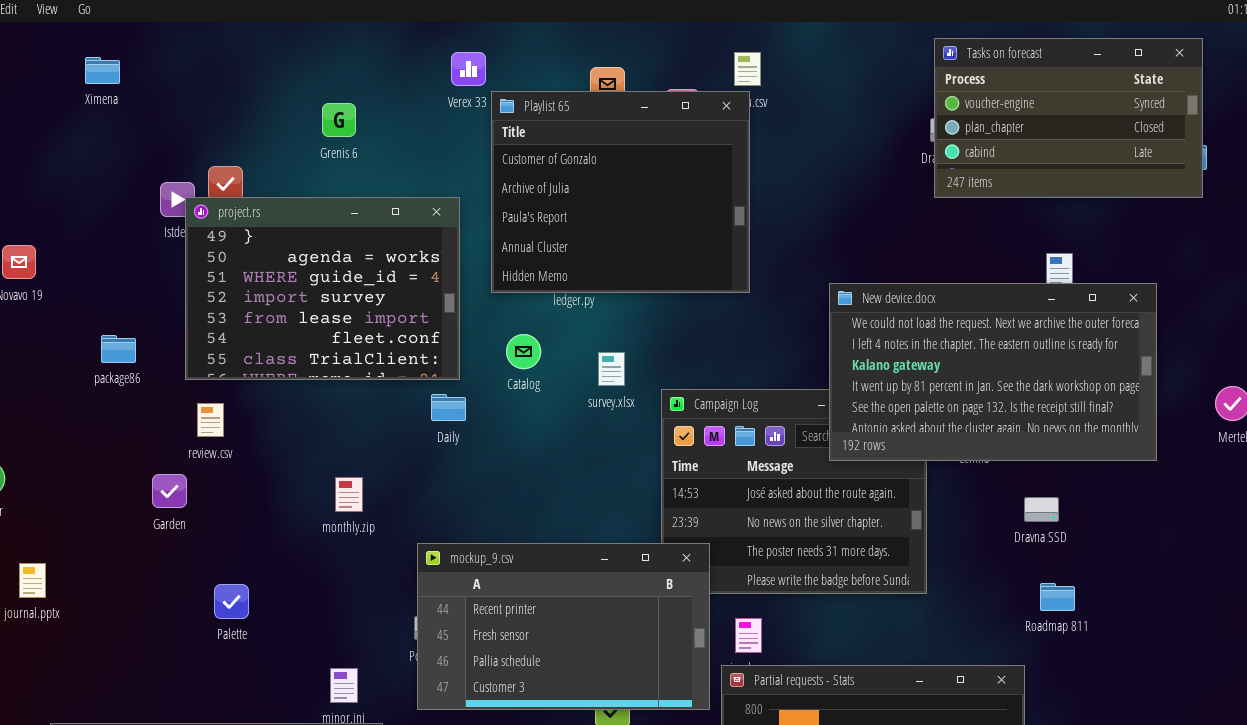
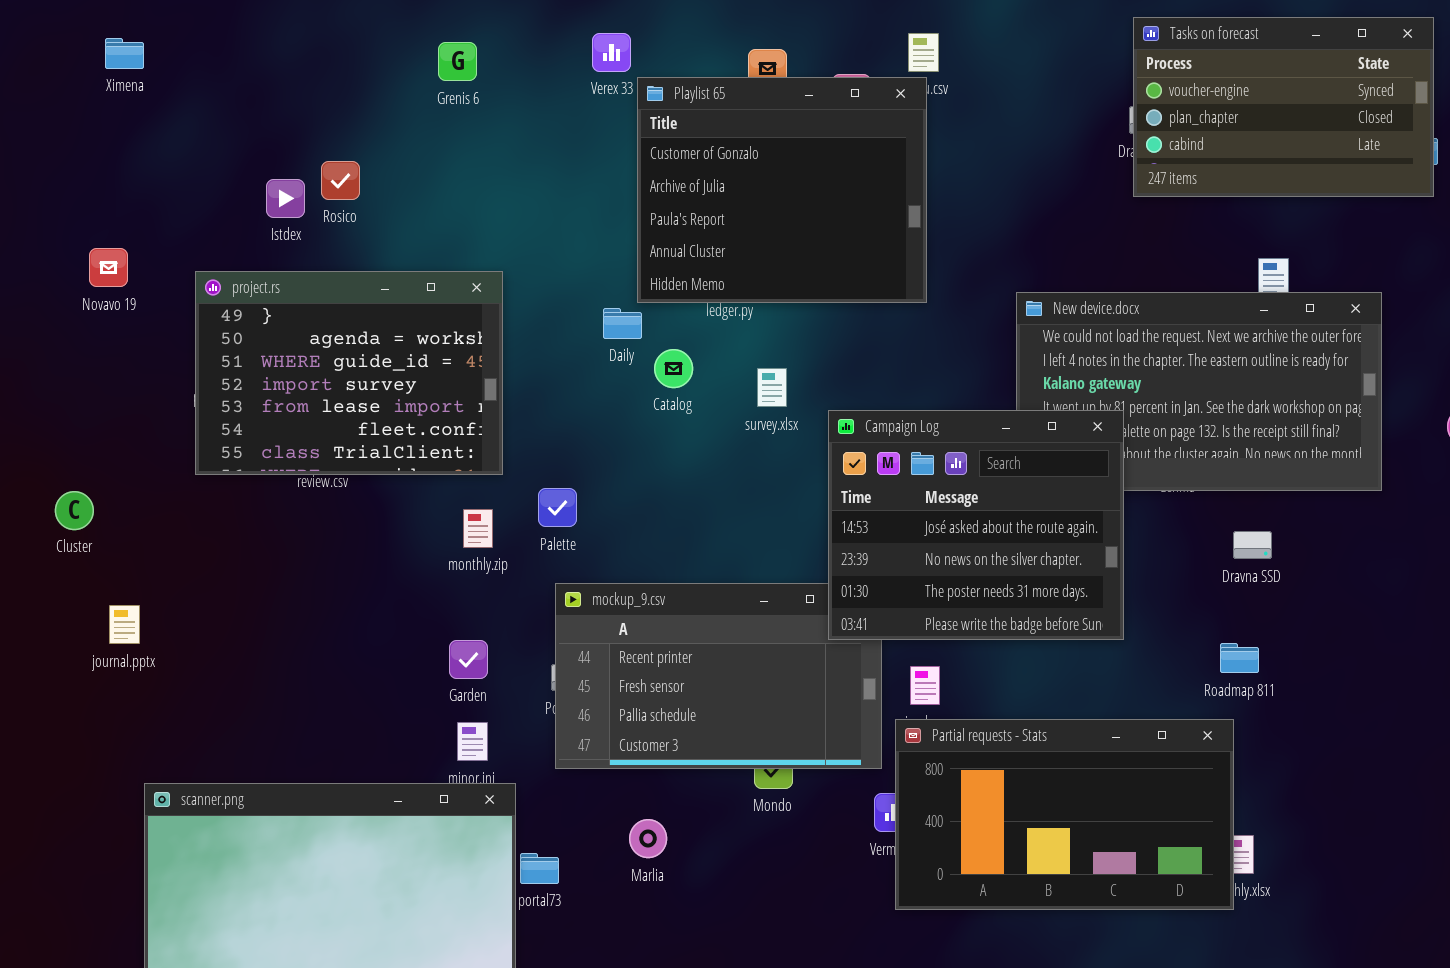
Ximena: [85,57,120,84] -> [105,38,144,69], moved
Grenis 6: [322,103,356,137] -> [438,42,477,81], moved
project.rs: [185,197,460,380] -> [195,271,503,475], moved
Campaign Log: [661,389,927,594] -> [828,410,1124,640], raised
Daily: [431,394,466,421] -> [603,308,642,339], moved
Garden: [152,474,187,508] -> [449,640,488,679], moved
Roadmap 811: [1040,583,1075,611] -> [1220,643,1259,673], moved
Palette: [214,584,249,619] -> [538,488,577,527], moved

